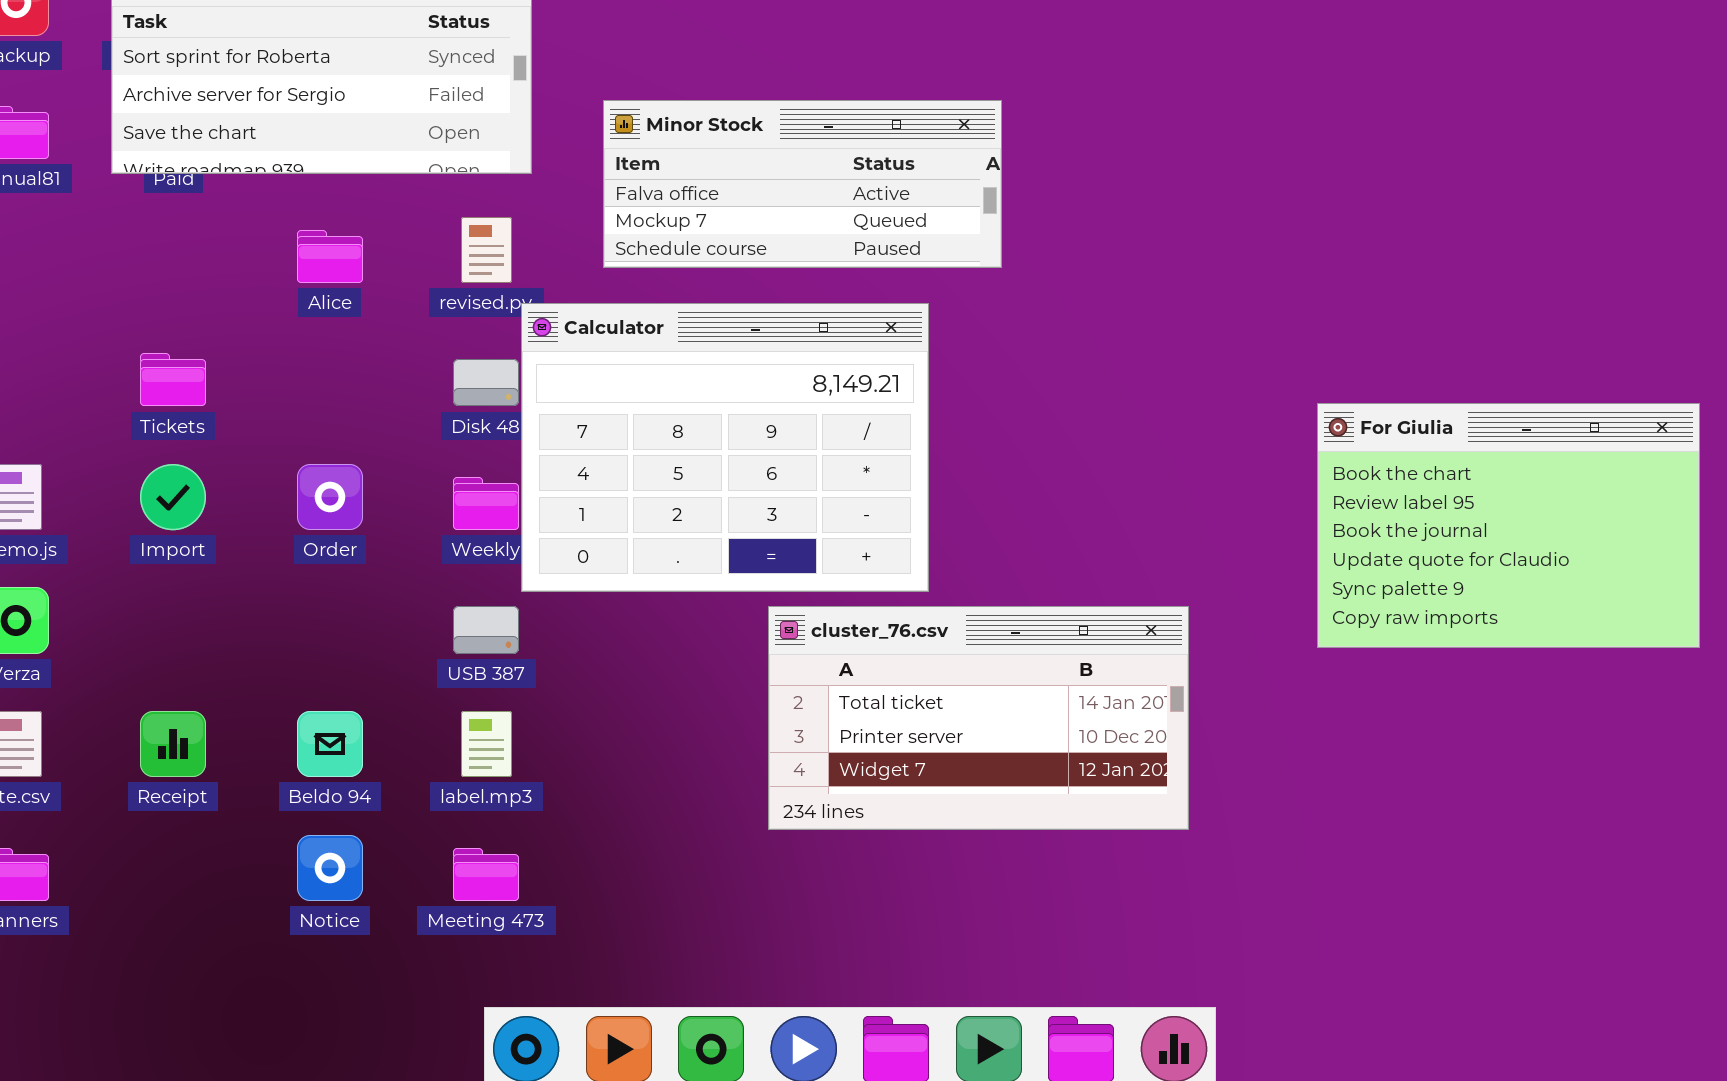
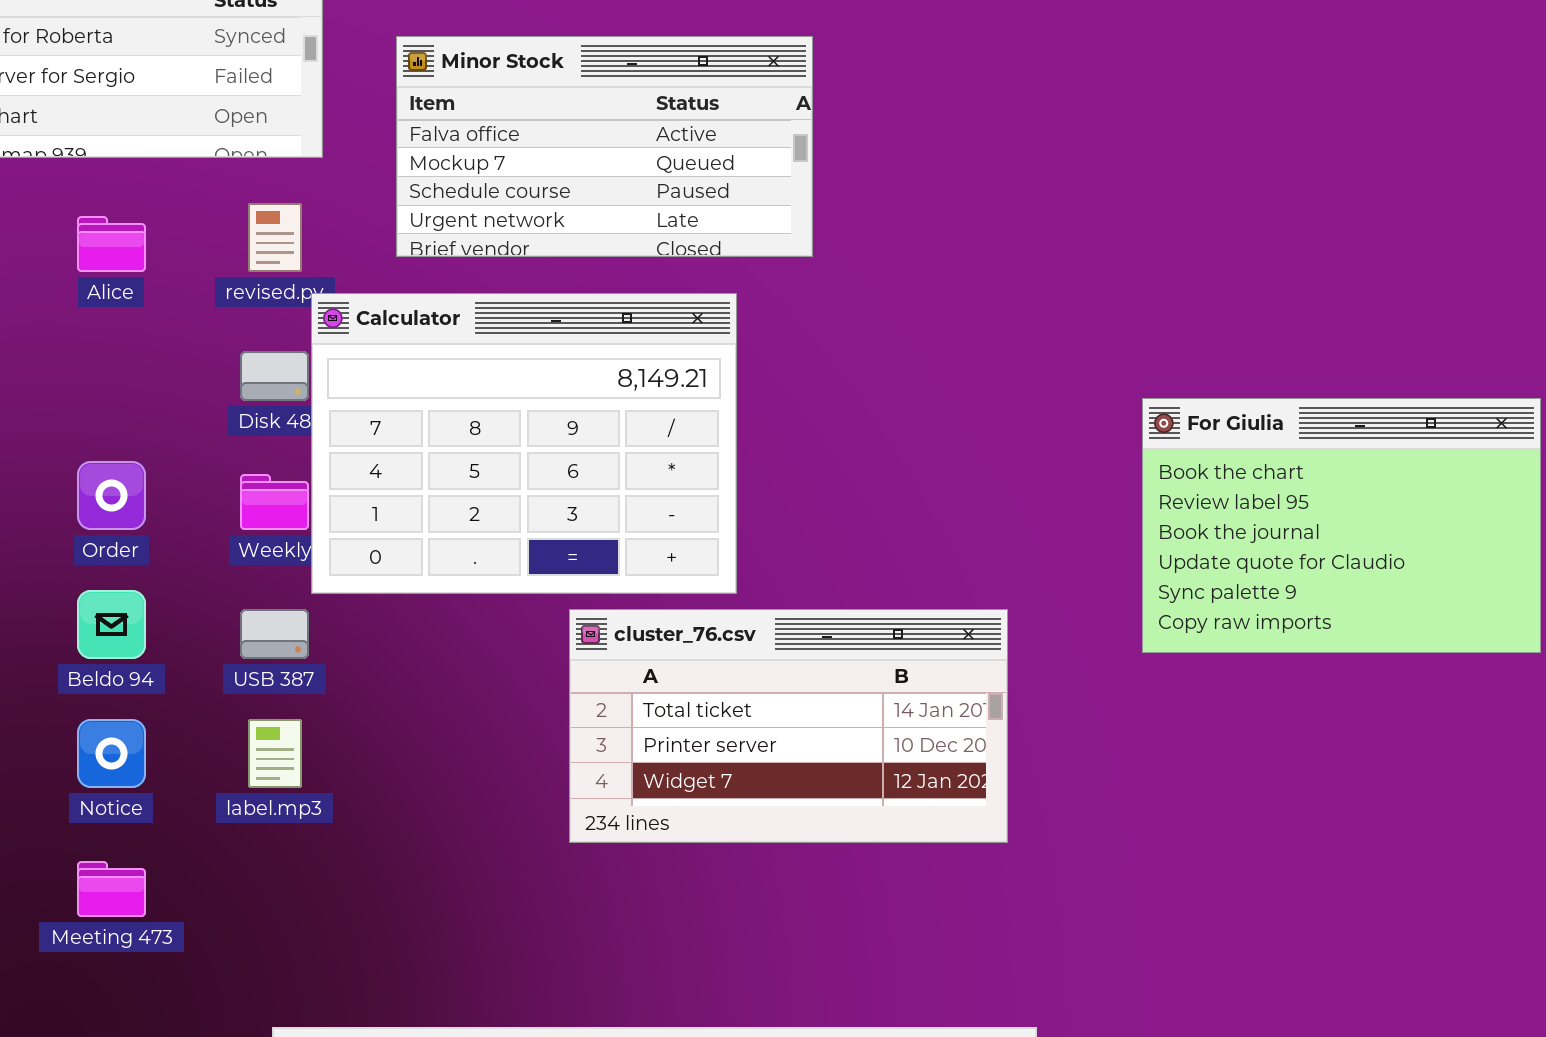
Minor Stock: [603,100,1002,268] -> [396,36,813,257], resized
Beldo 94: [297,711,363,777] -> [77,590,146,659], moved
Notice: [297,835,363,901] -> [77,719,146,788], moved
Meeting 473: [453,848,519,901] -> [77,861,146,917], moved

